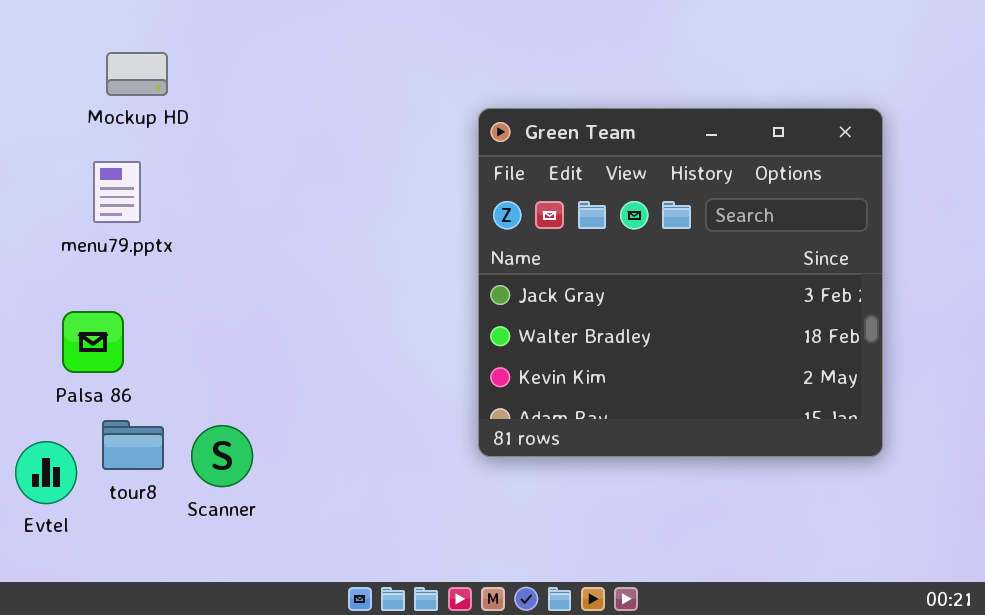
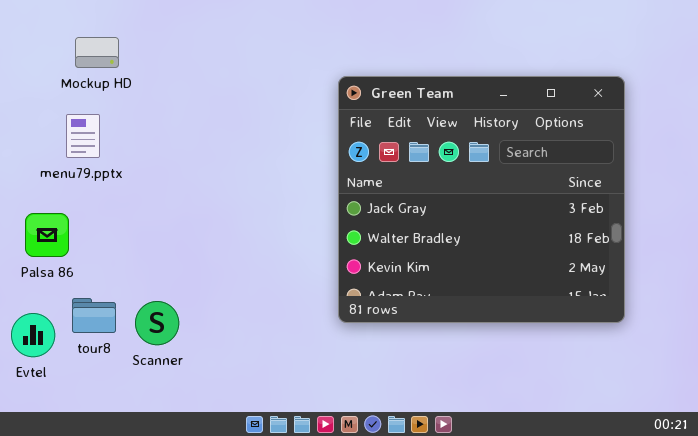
Palsa 86: [62,311,124,373] -> [25,213,69,257], moved

